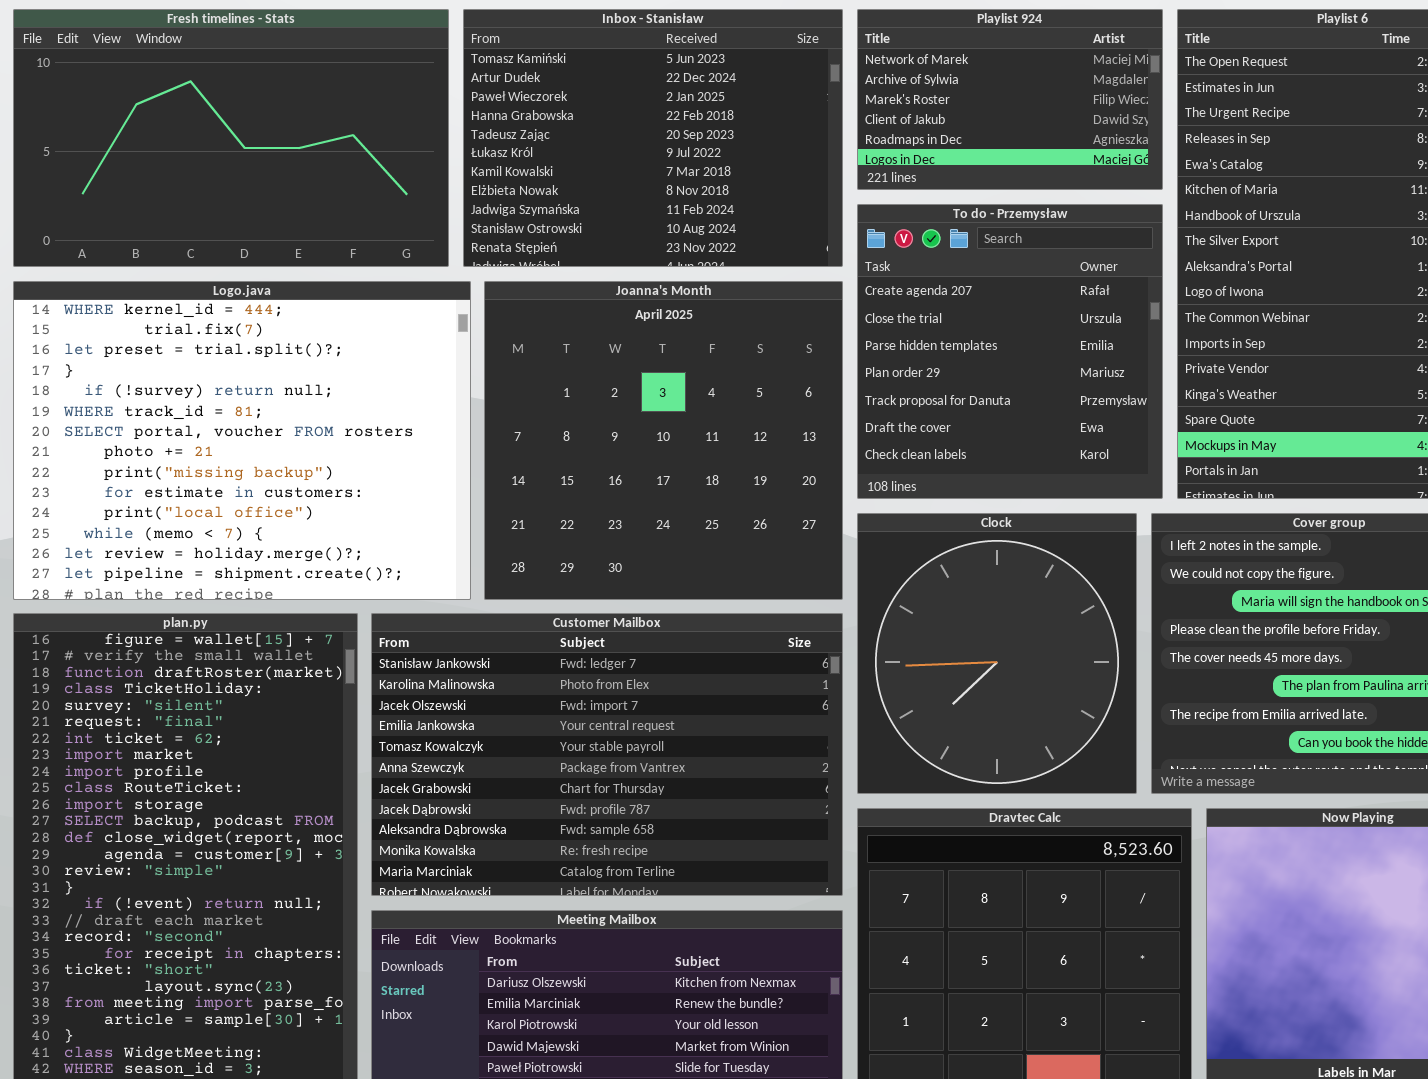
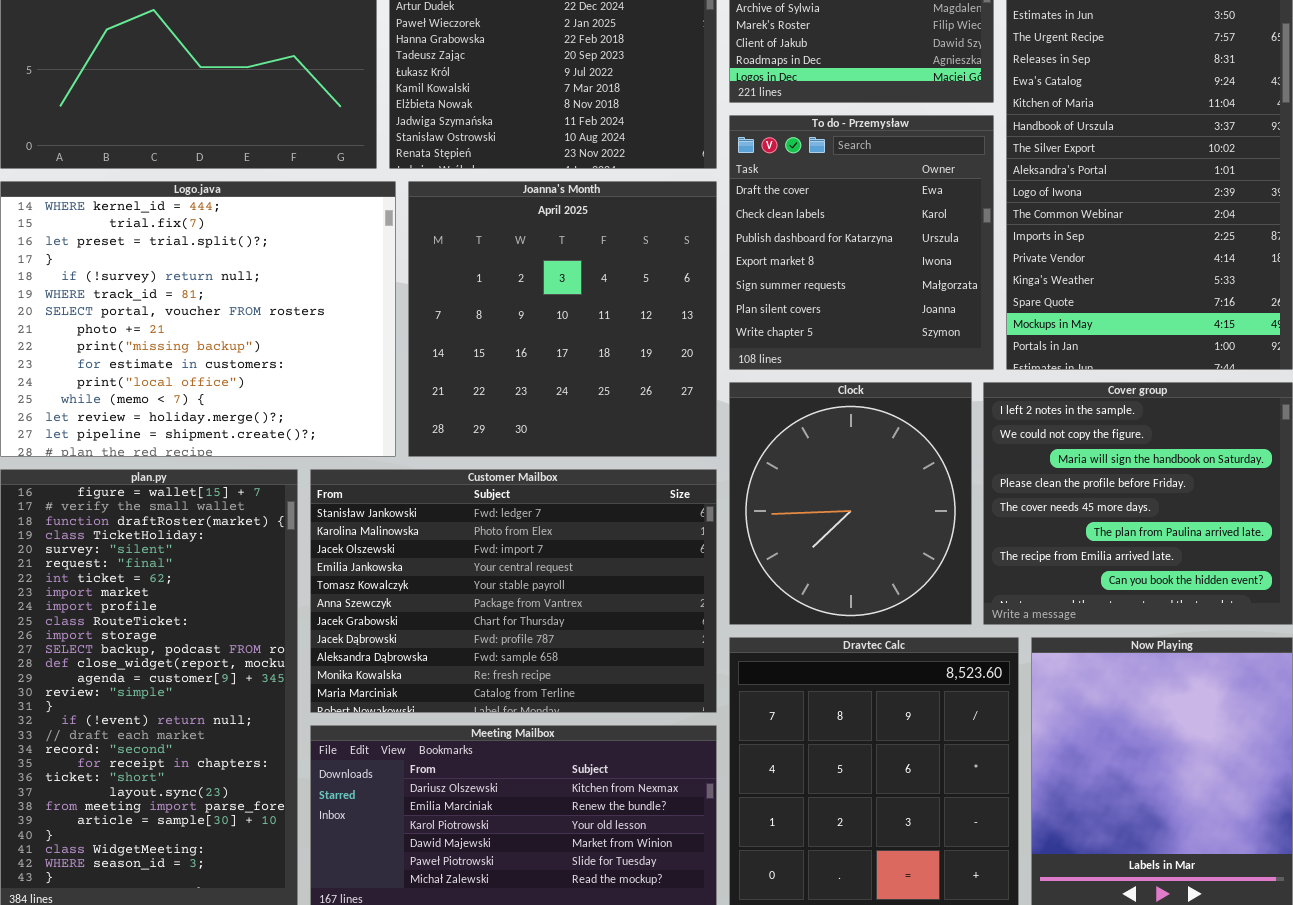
To do - Przemysław: [857,204,1163,499] -> [729,115,994,370], scrolled down 5 rows

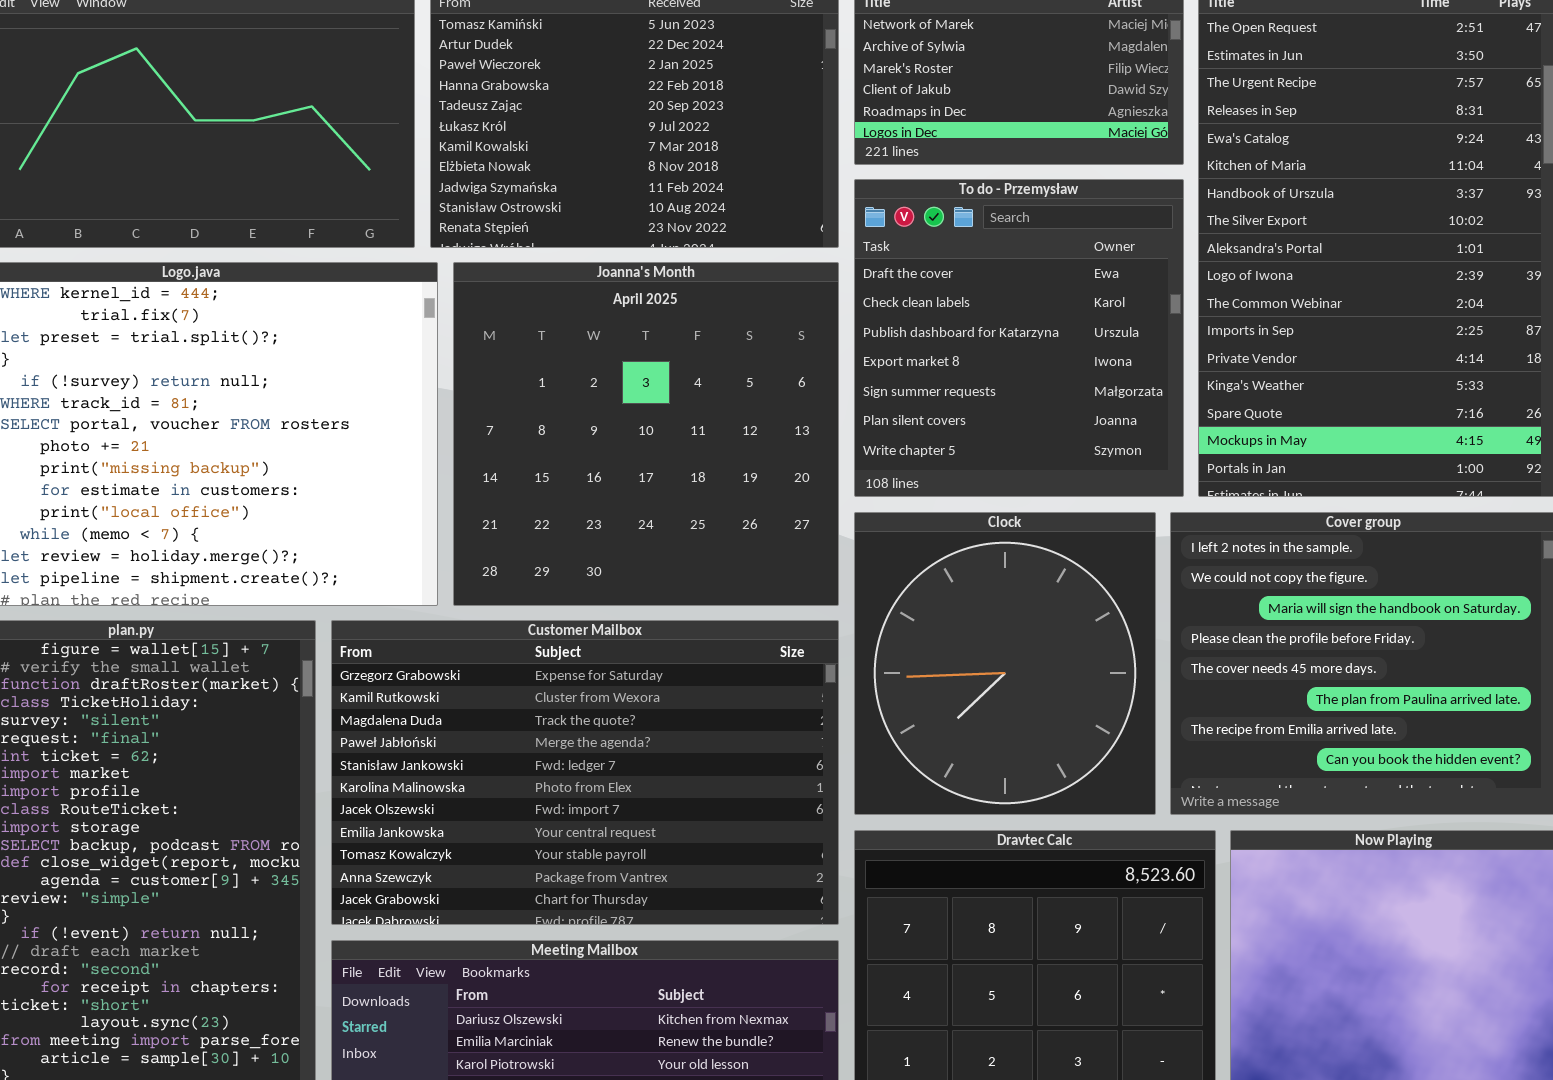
Customer Mailbox: [310,469,717,713] -> [331,620,839,925], scrolled up 4 rows

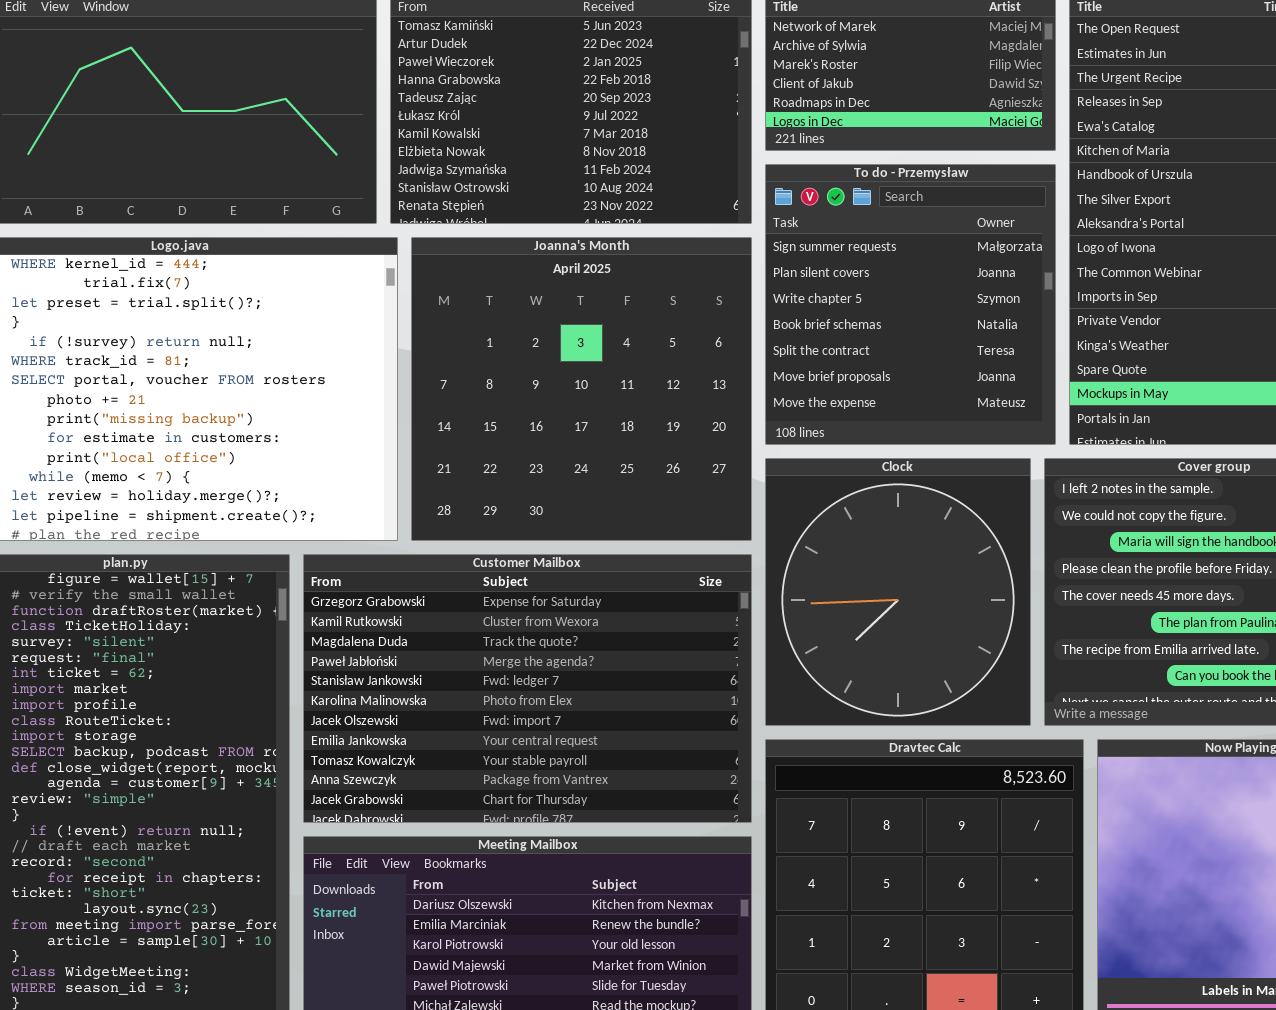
To do - Przemysław: [854,179,1184,497] -> [765,164,1056,445], scrolled down 4 rows

